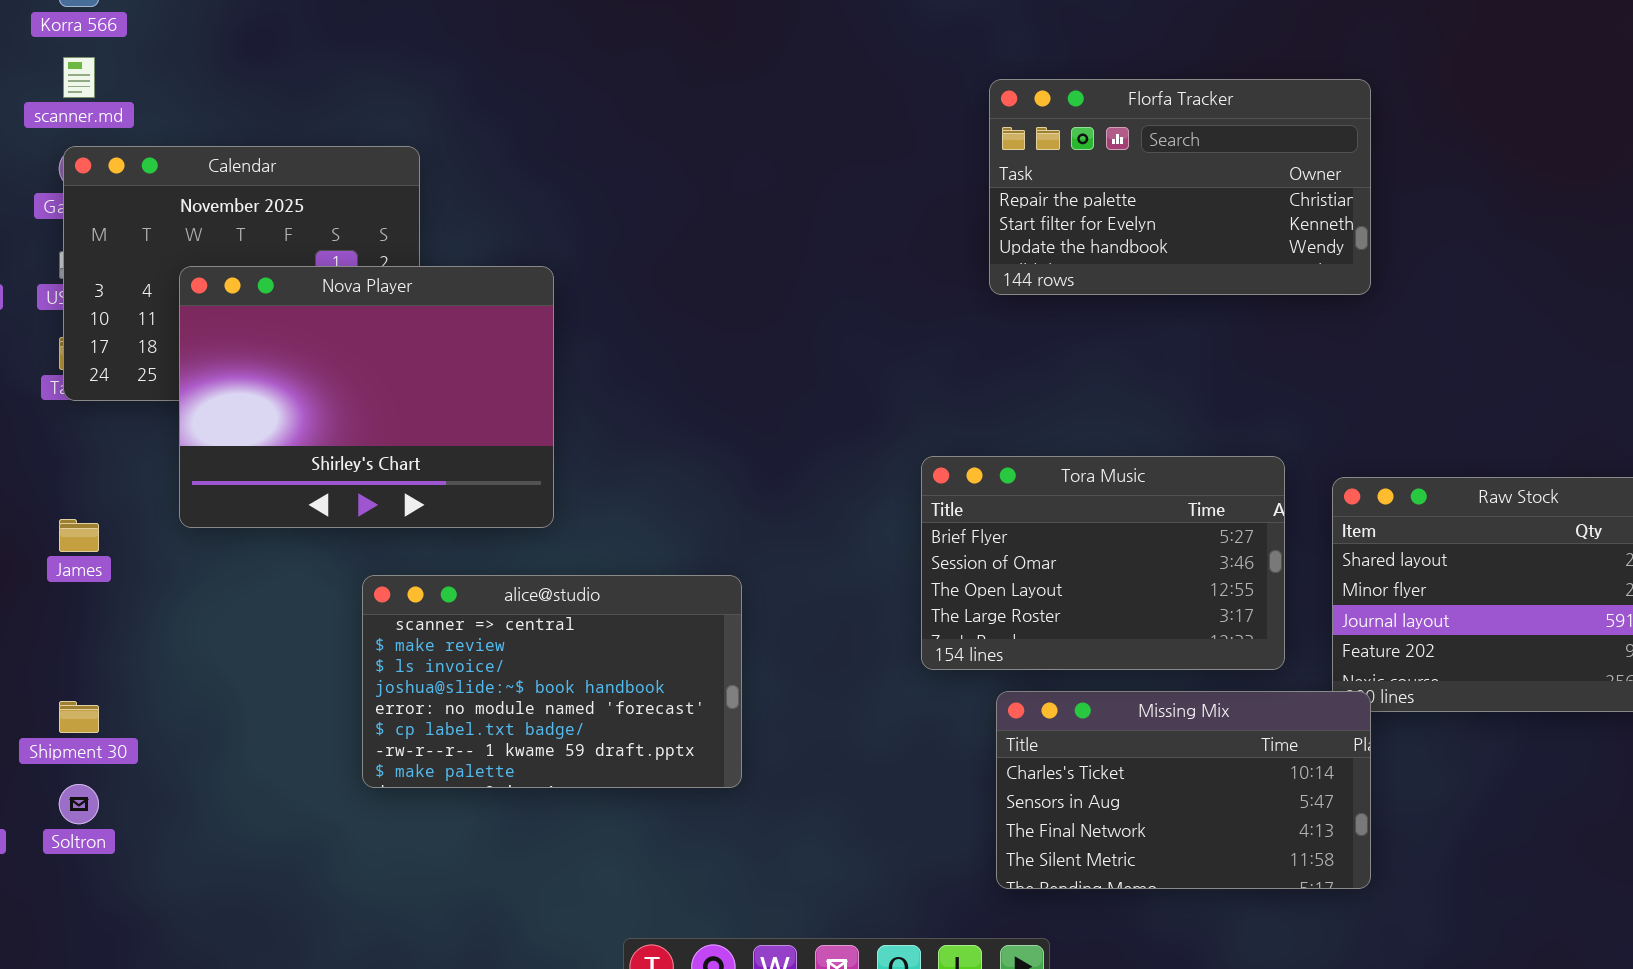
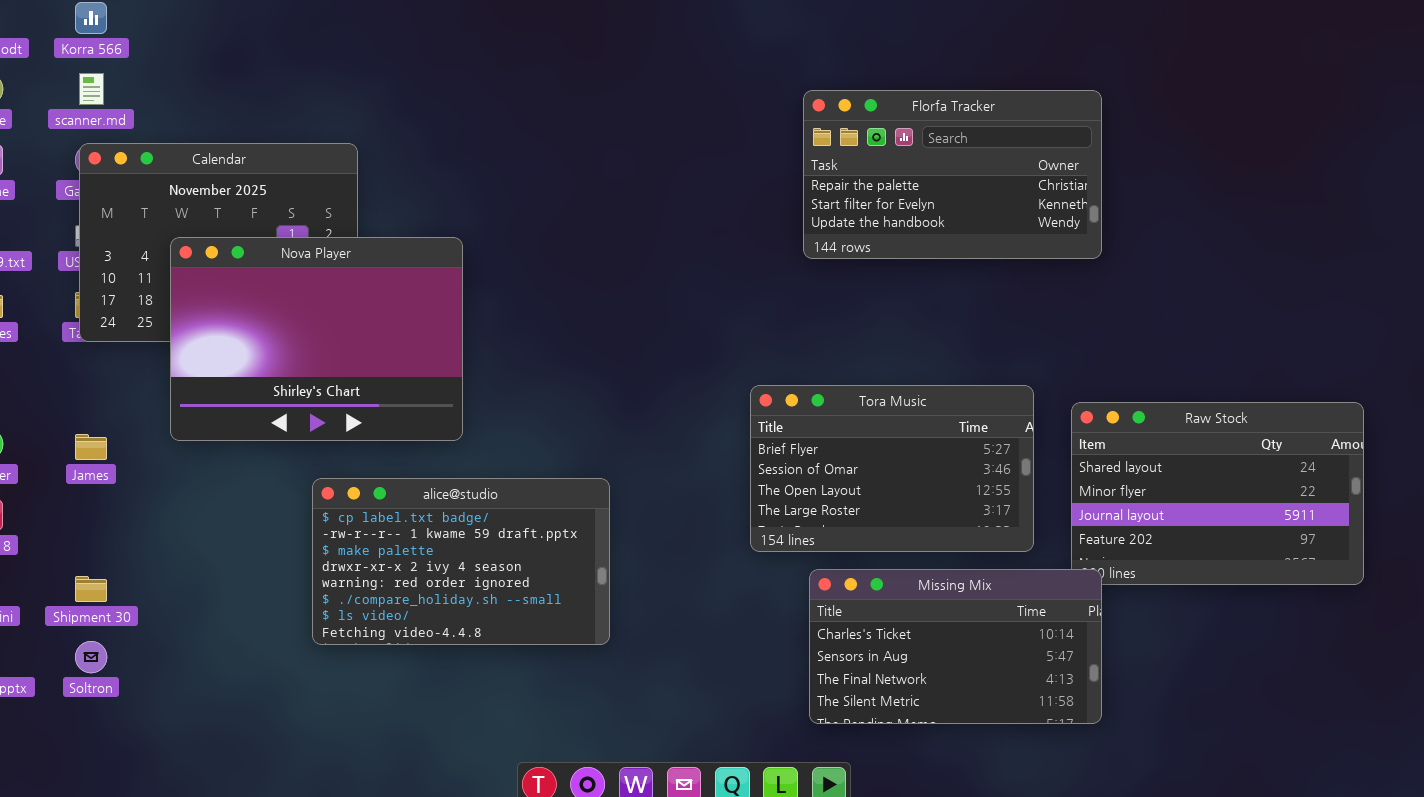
alice@studio: [362,575,742,788] -> [312,478,610,645], scrolled down 5 rows

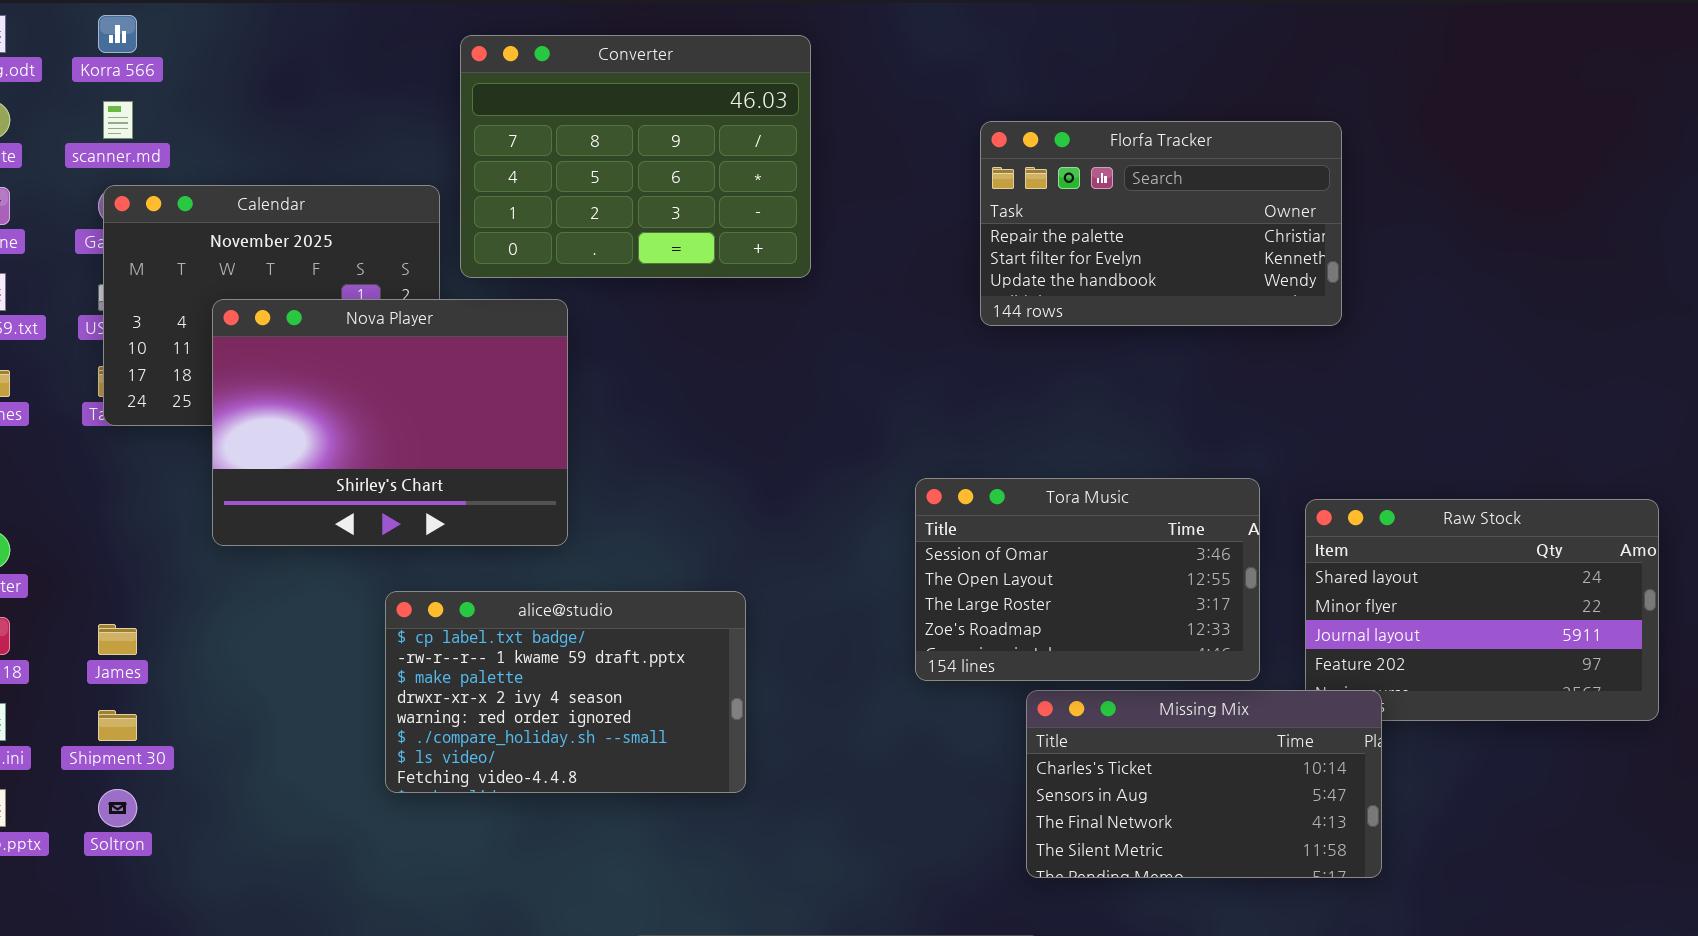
Converter: none -> [460,35,811,278], opened
Tora Music: [750,385,1034,552] -> [915,478,1260,681], scrolled down 1 row
James: [75,434,107,460] -> [98,624,137,655], moved
Missing Mix: [809,569,1102,724] -> [1026,690,1382,878], moved

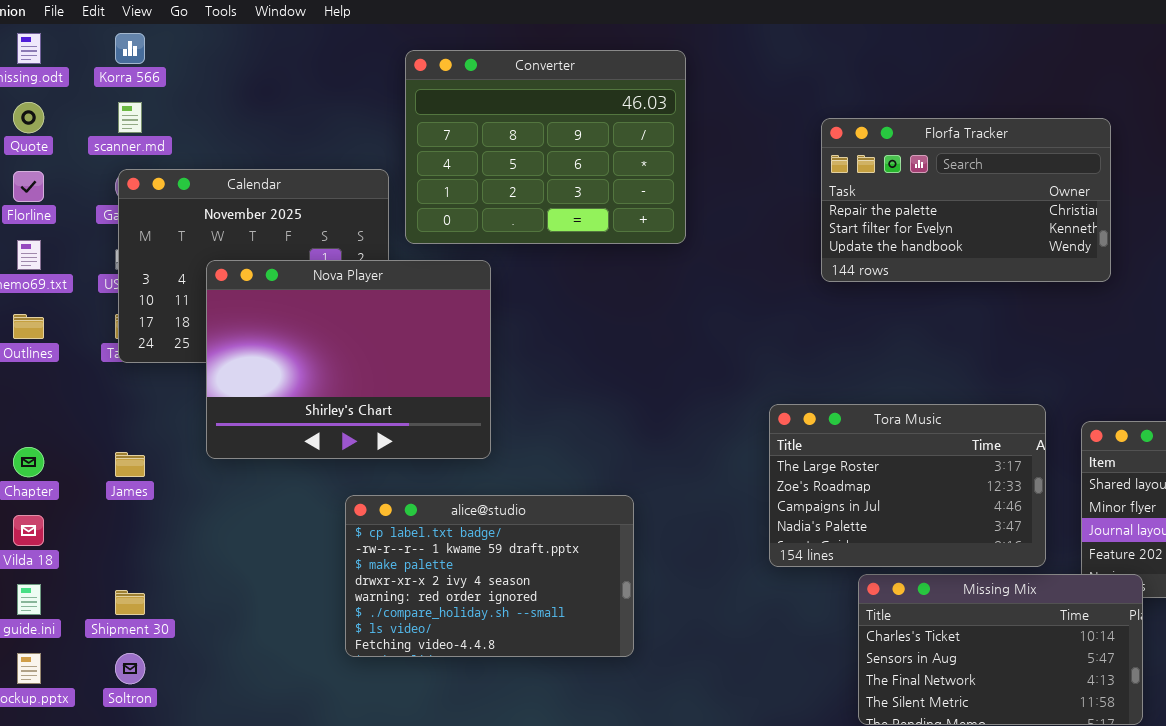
Tora Music: [915,478,1260,681] -> [769,404,1046,567], scrolled down 2 rows
James: [98,624,137,655] -> [115,452,145,477], moved

